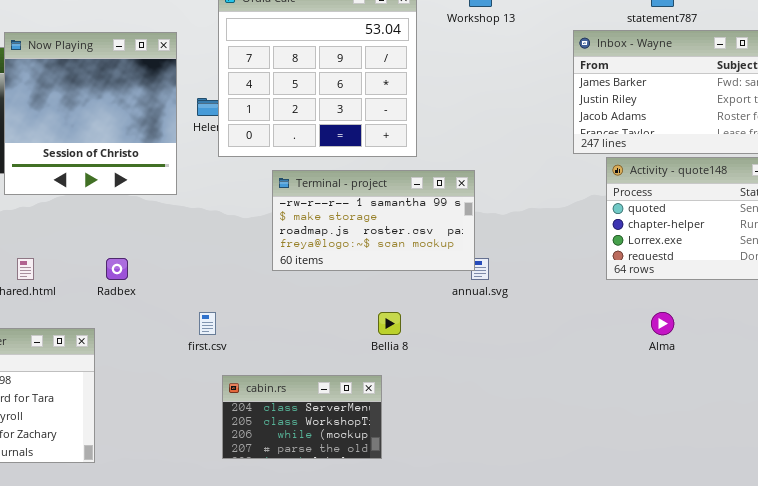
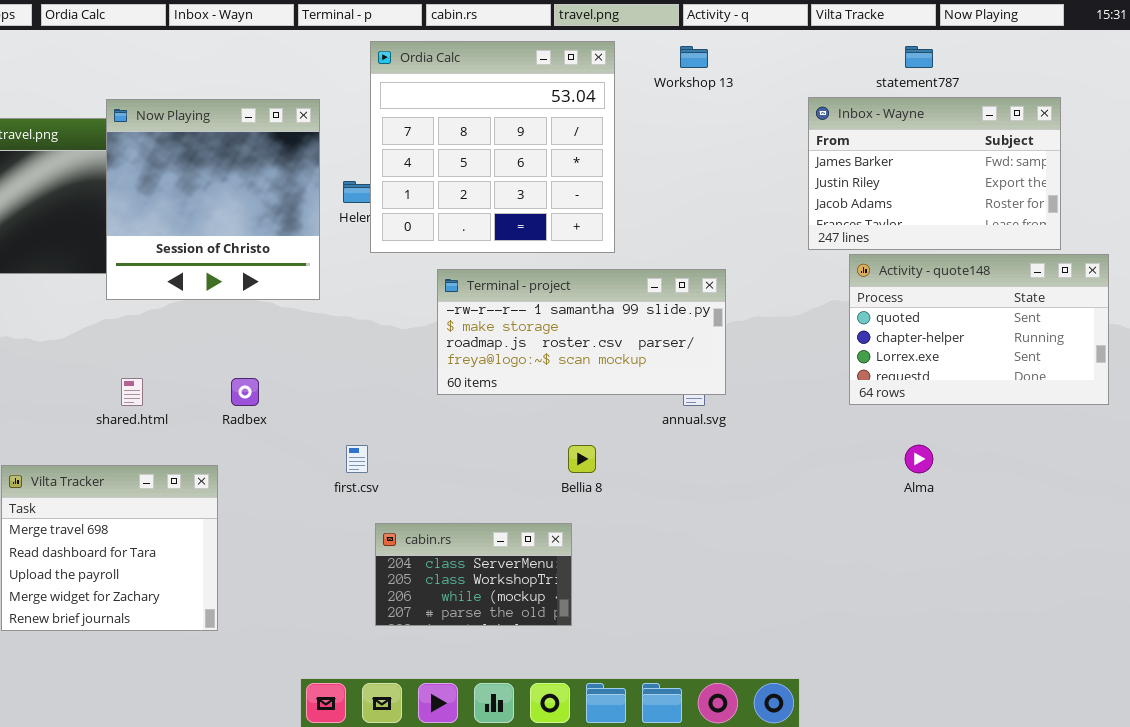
Terminal - project: [272,170,475,271] -> [437,269,726,395], resized

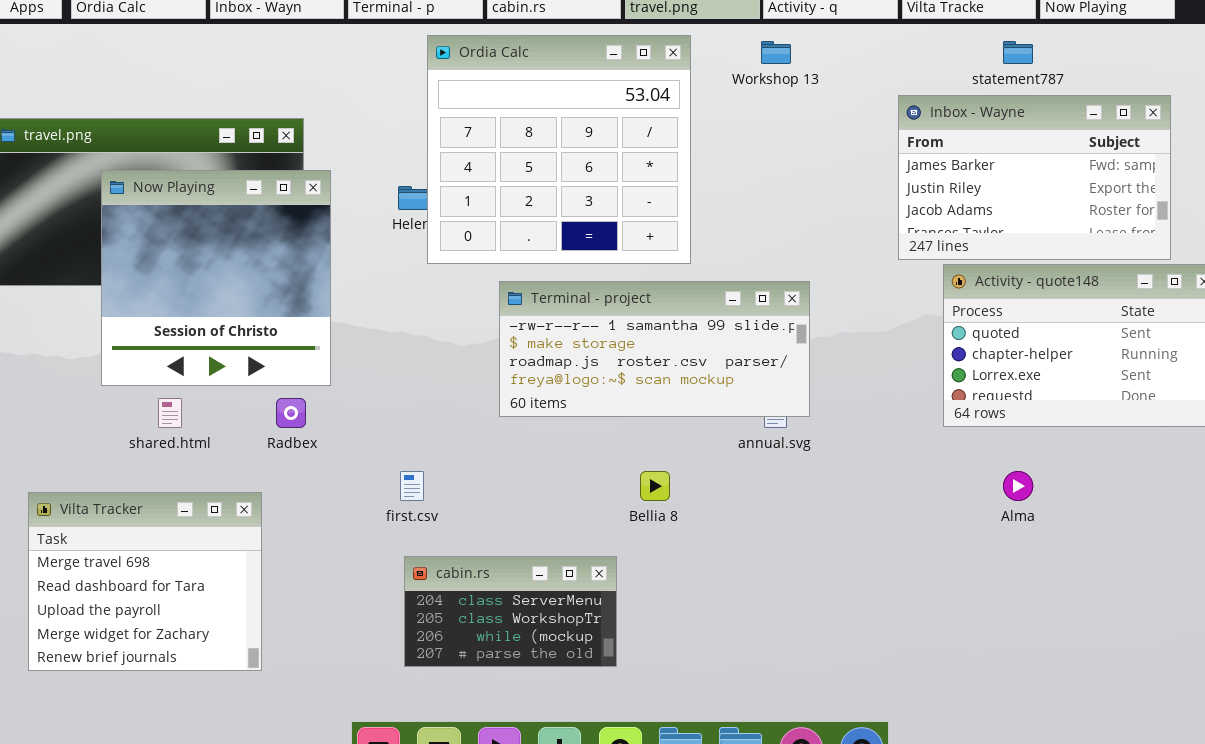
Now Playing: [106,99,320,300] -> [101,170,331,386], moved
cabin.rs: [375,523,572,626] -> [404,556,617,667], moved

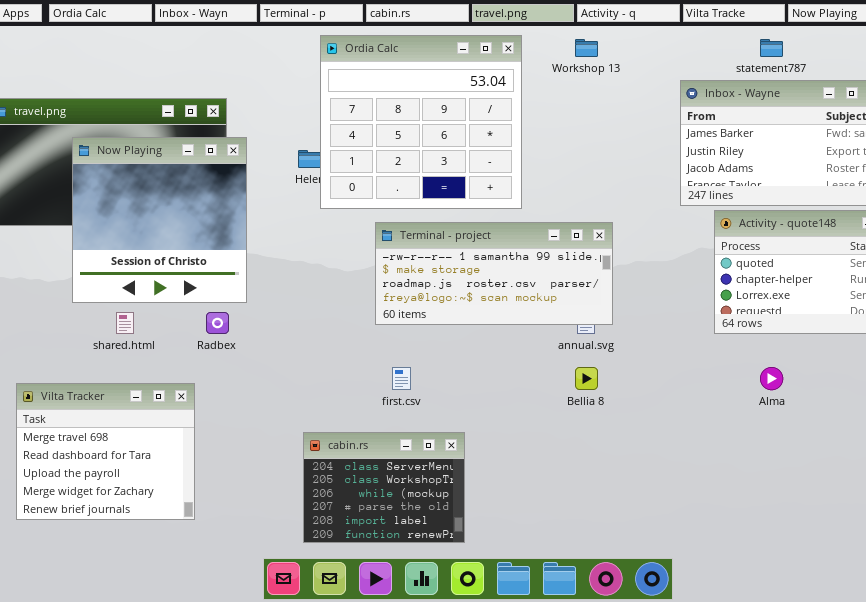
first.csv: [400,471,424,501] -> [392,367,411,390], moved
Bellia 8: [640,471,670,501] -> [575,367,598,390], moved
cabin.rs: [404,556,617,667] -> [303,432,465,543], resized

